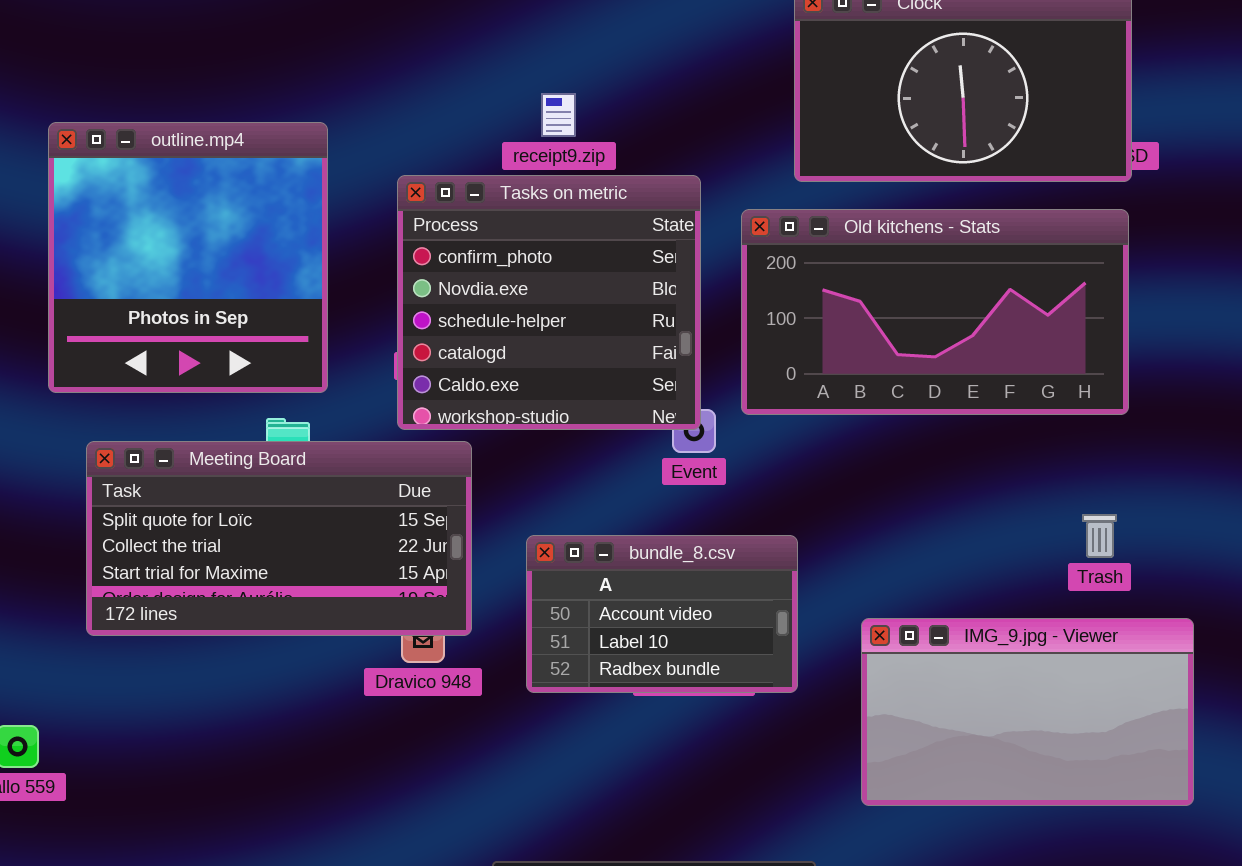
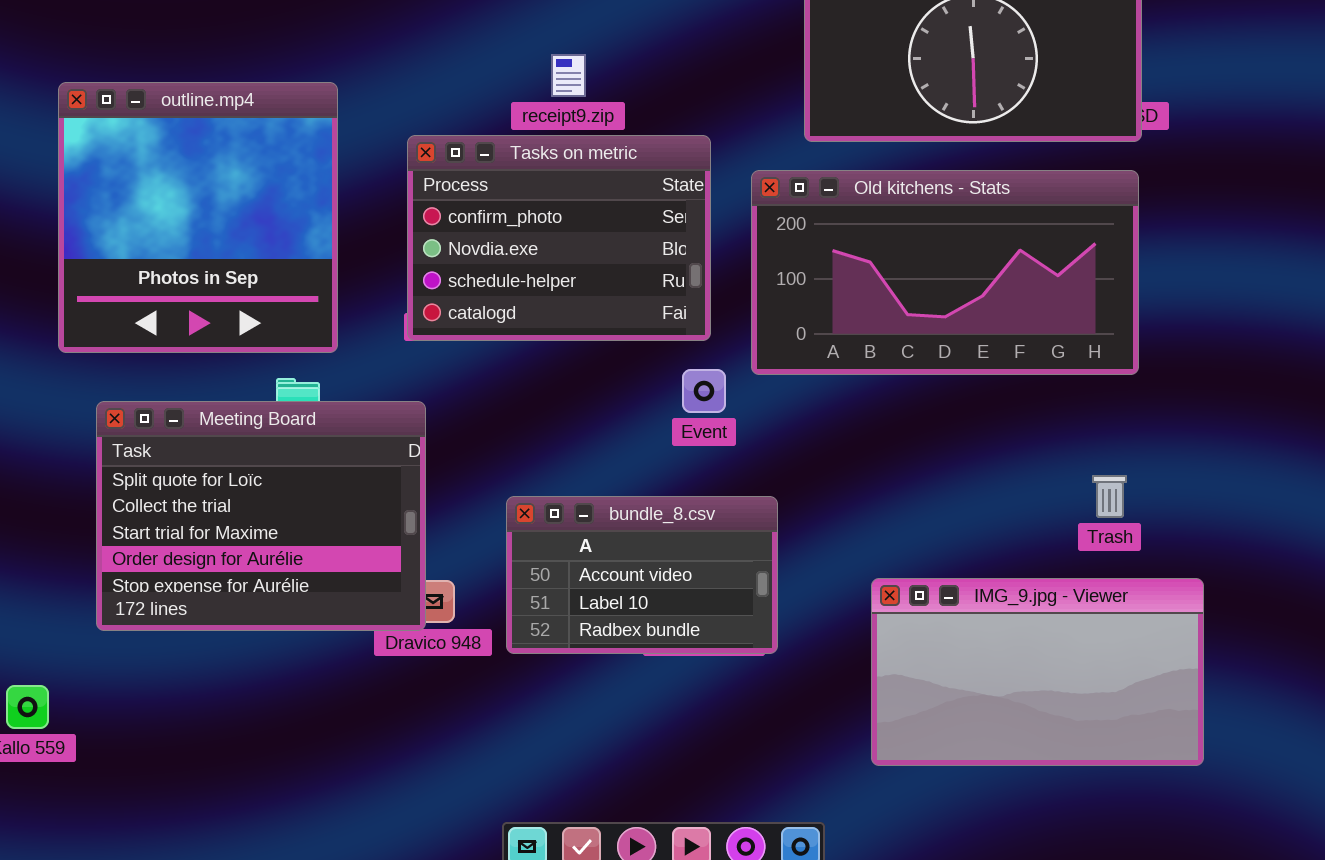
Tasks on metric: [397,175,701,430] -> [407,135,711,341], resized
Meeting Board: [86,441,472,636] -> [96,401,426,631], resized
bundle_8.csv: [526,535,798,693] -> [506,496,778,654], moved

